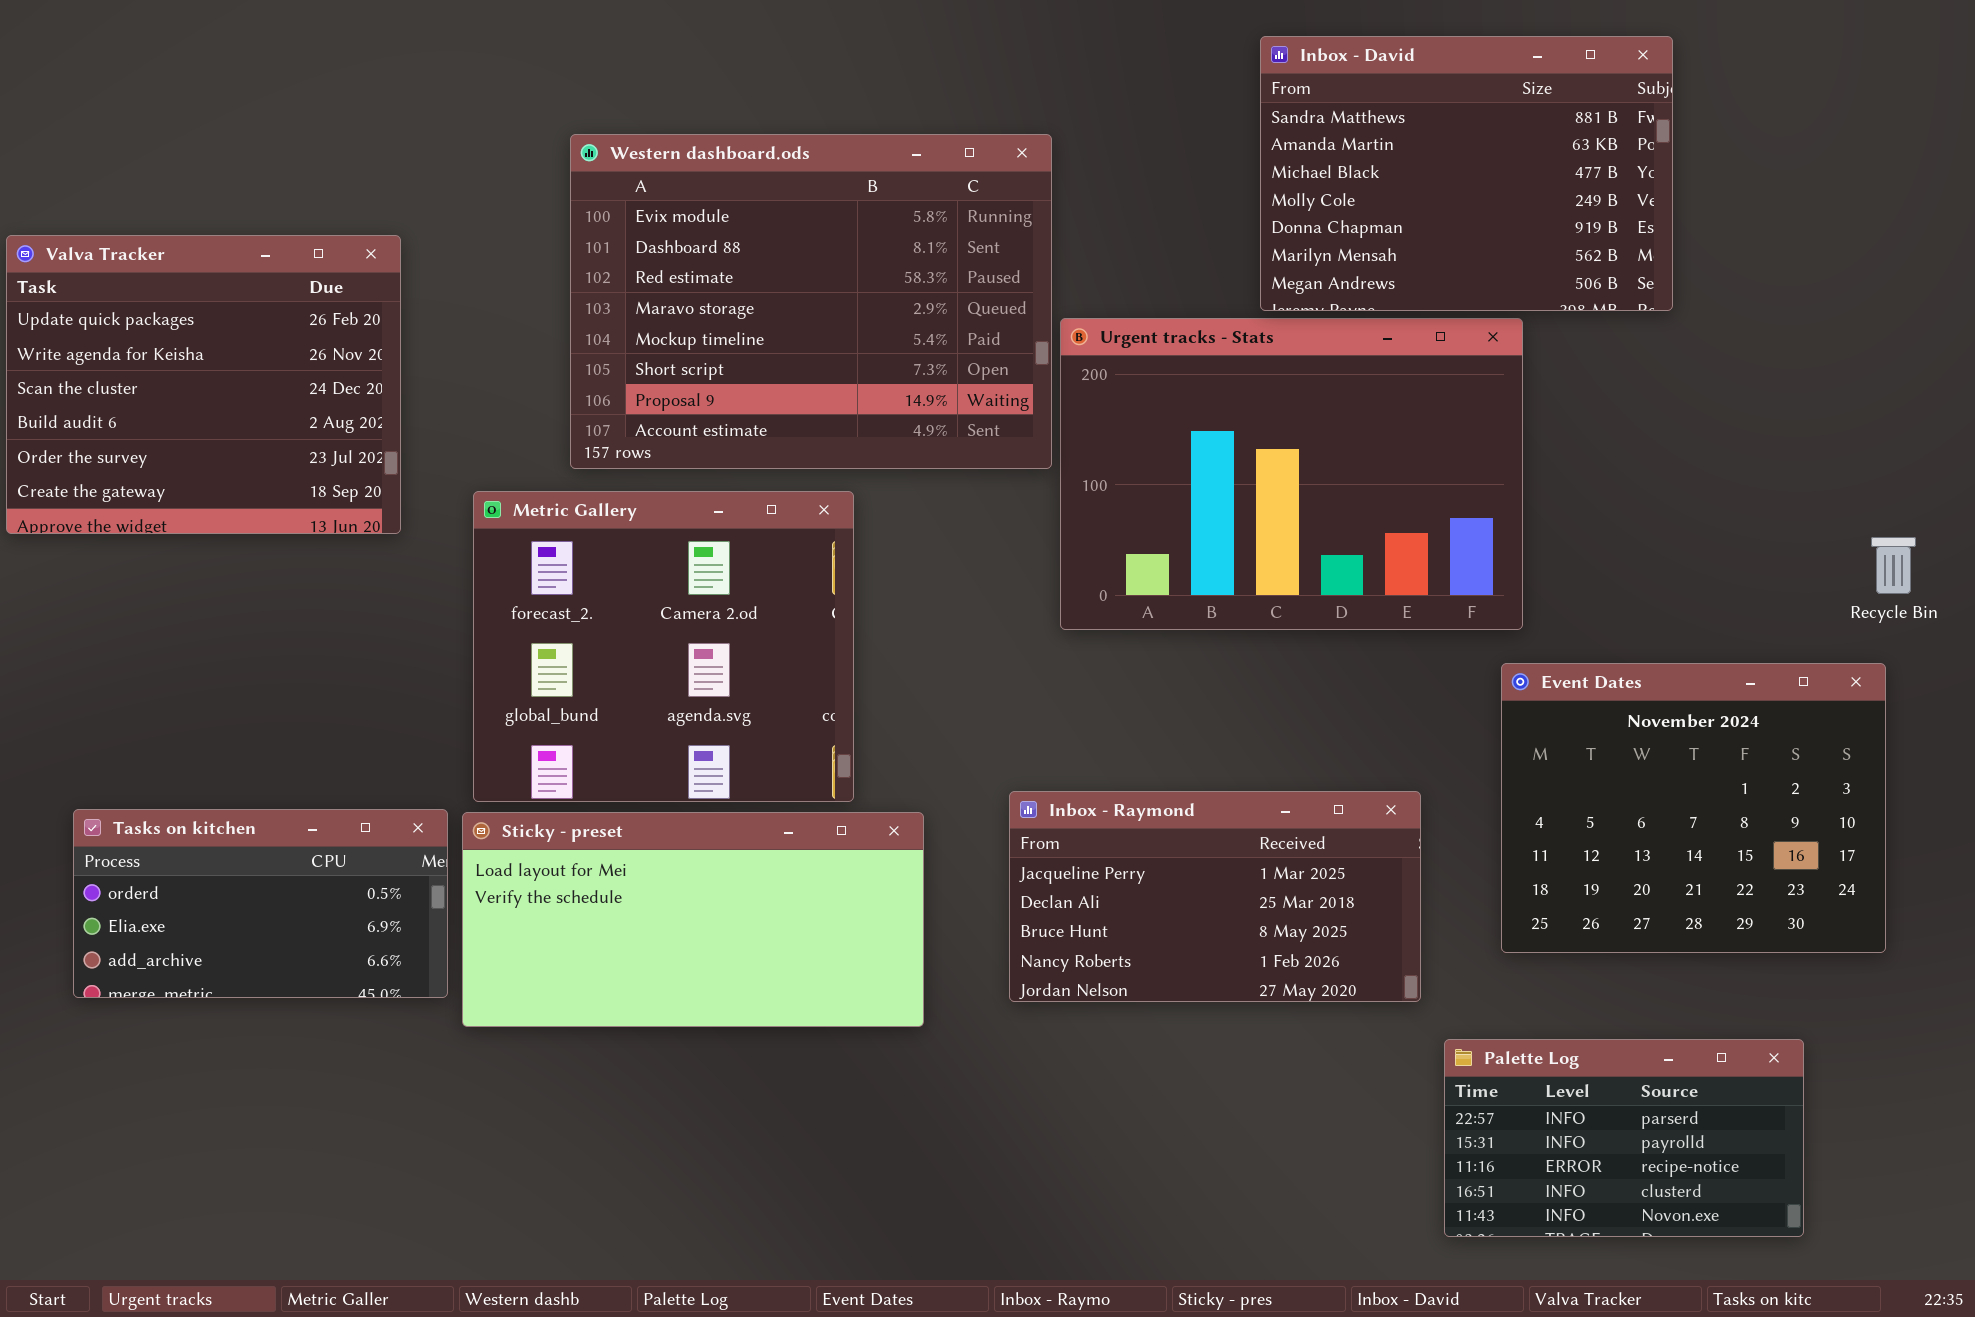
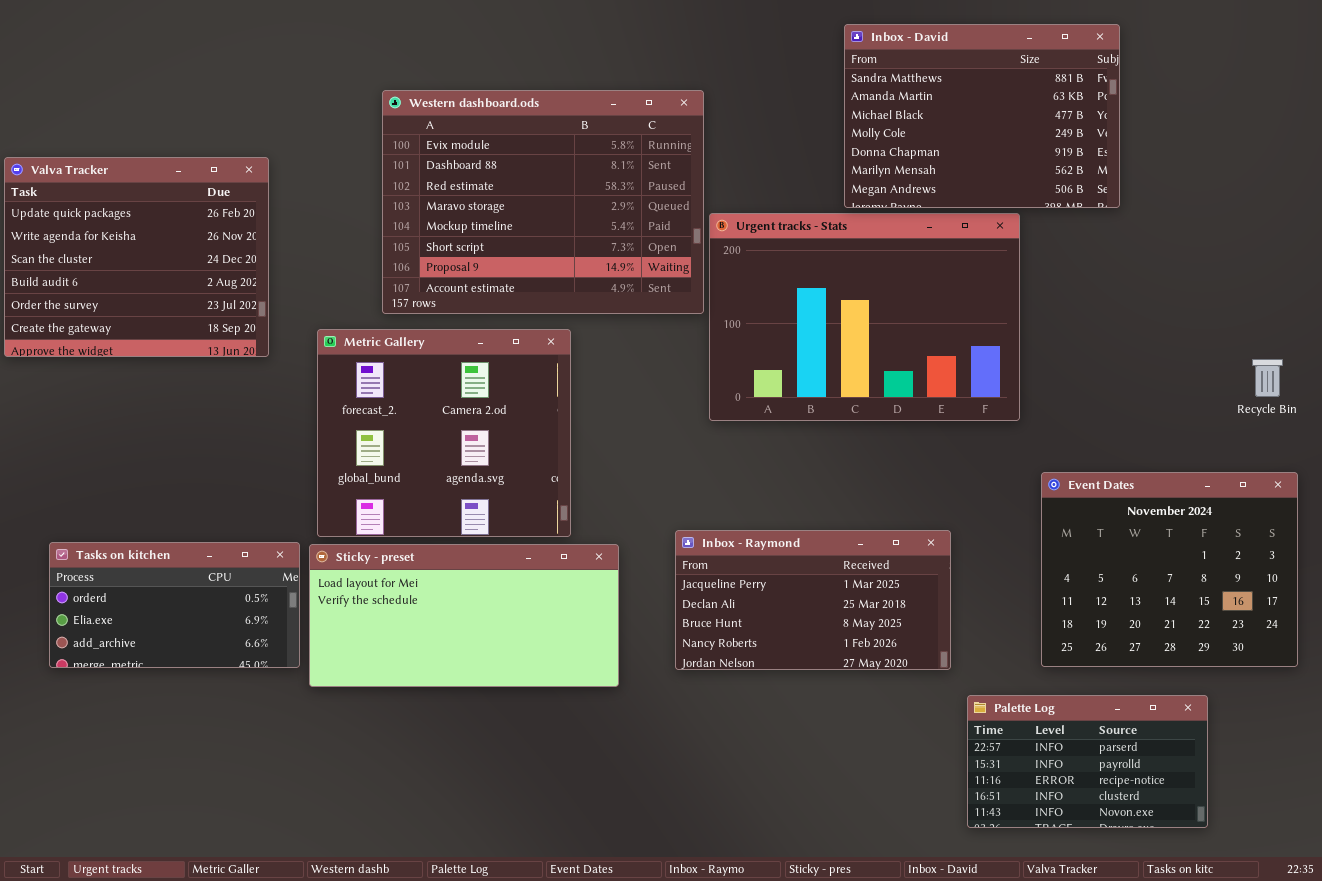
Event Dates: [1501,663,1886,953] -> [1041,472,1298,667], moved

